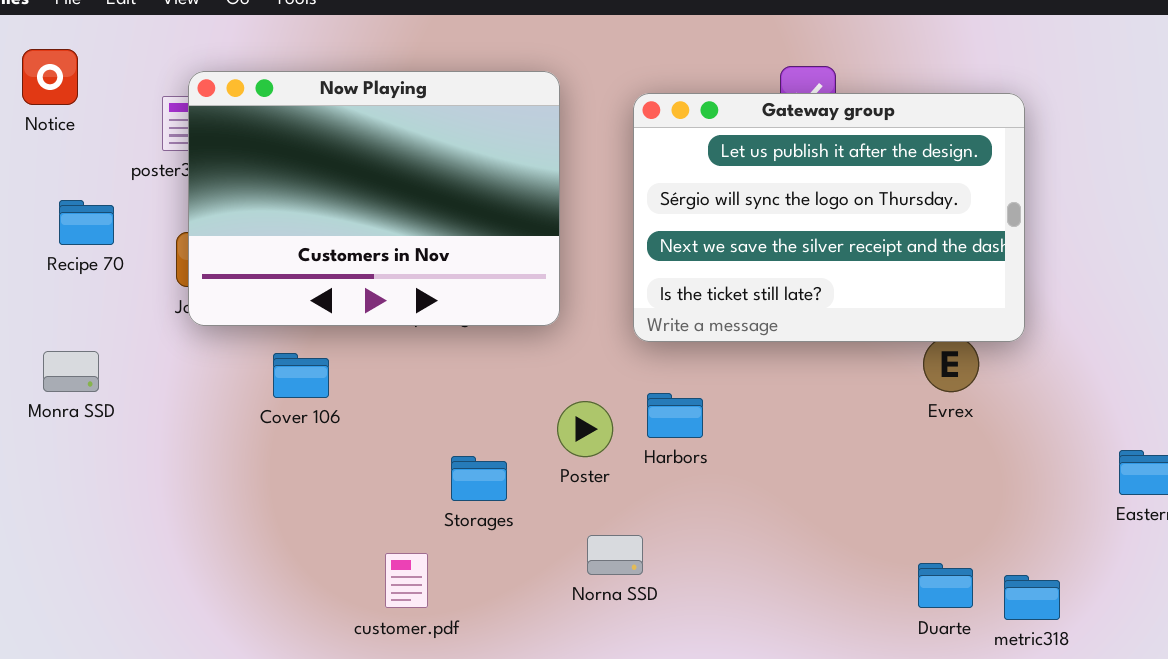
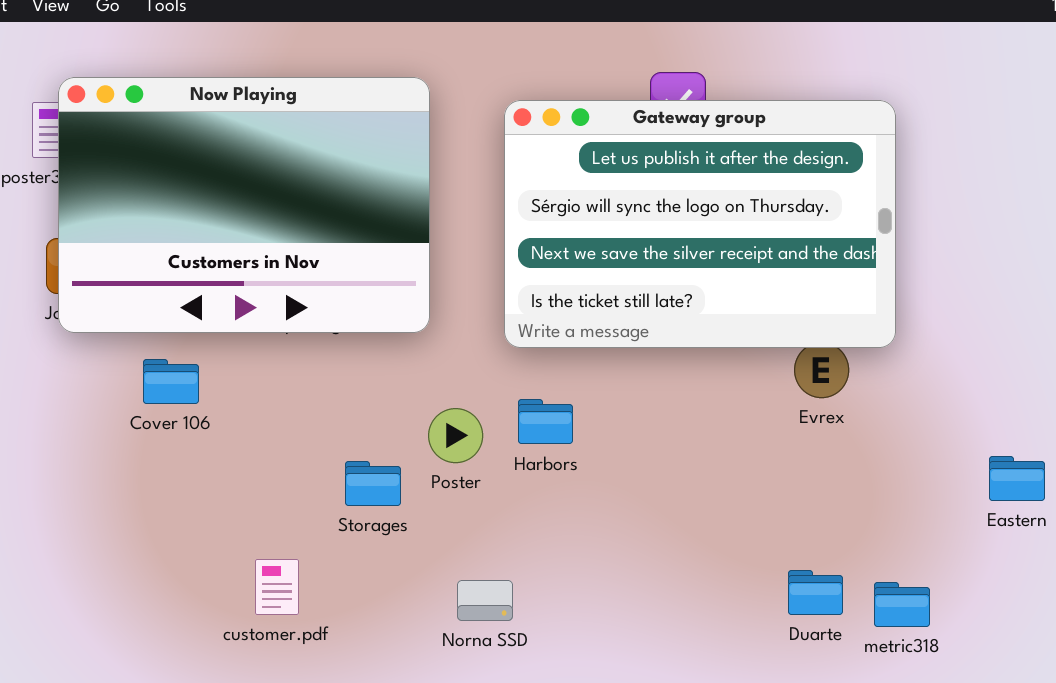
Storages: [451,456,507,501] -> [345,461,401,506], moved
Norna SSD: [587,535,643,575] -> [457,580,513,621], moved

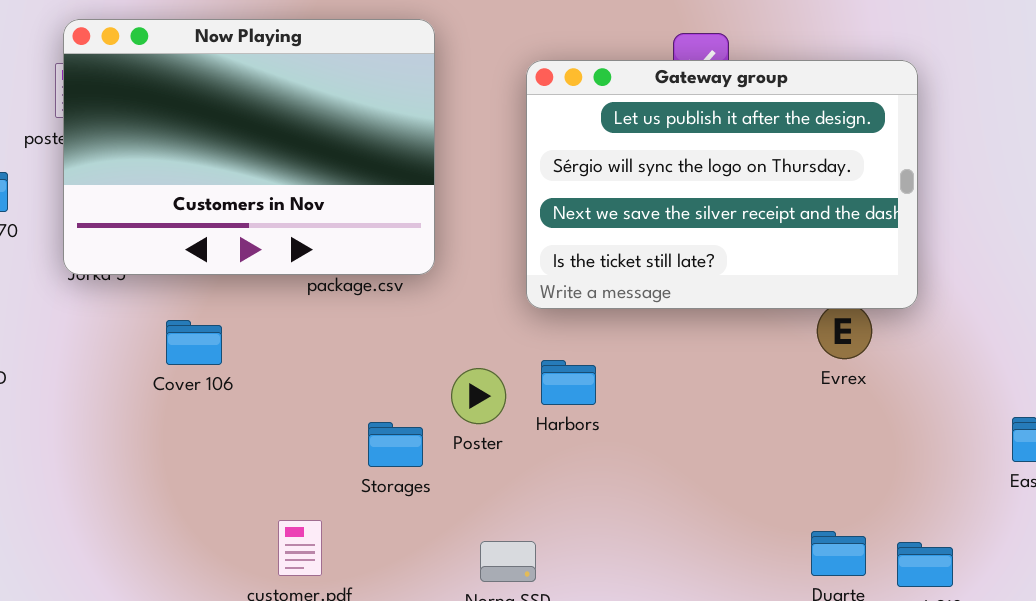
Now Playing: [58,77,430,333] -> [63,19,435,275], moved

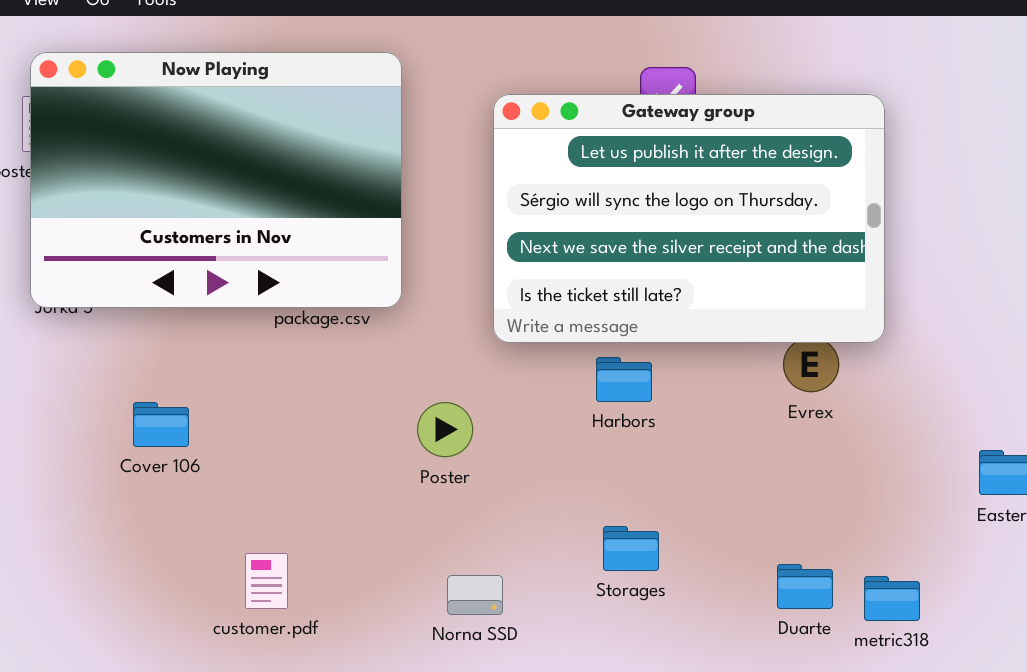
Cover 106: [166,320,222,365] -> [133,402,189,447], moved
Harbors: [541,360,596,405] -> [596,357,652,402], moved
Storages: [368,422,423,467] -> [603,526,659,571], moved

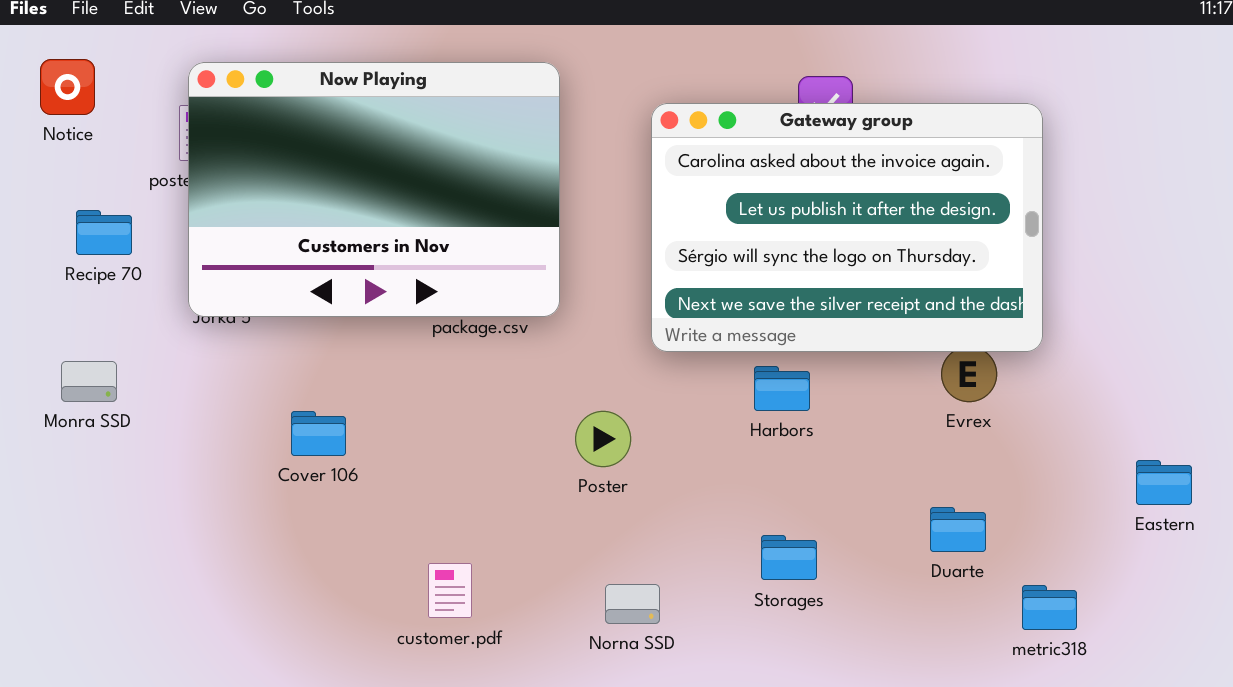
Gateway group: [493,94,885,343] -> [651,103,1043,352], scrolled up 1 row
customer.pdf: [245,553,288,609] -> [428,563,472,618], moved
Duarte: [777,564,833,609] -> [930,507,986,552], moved

